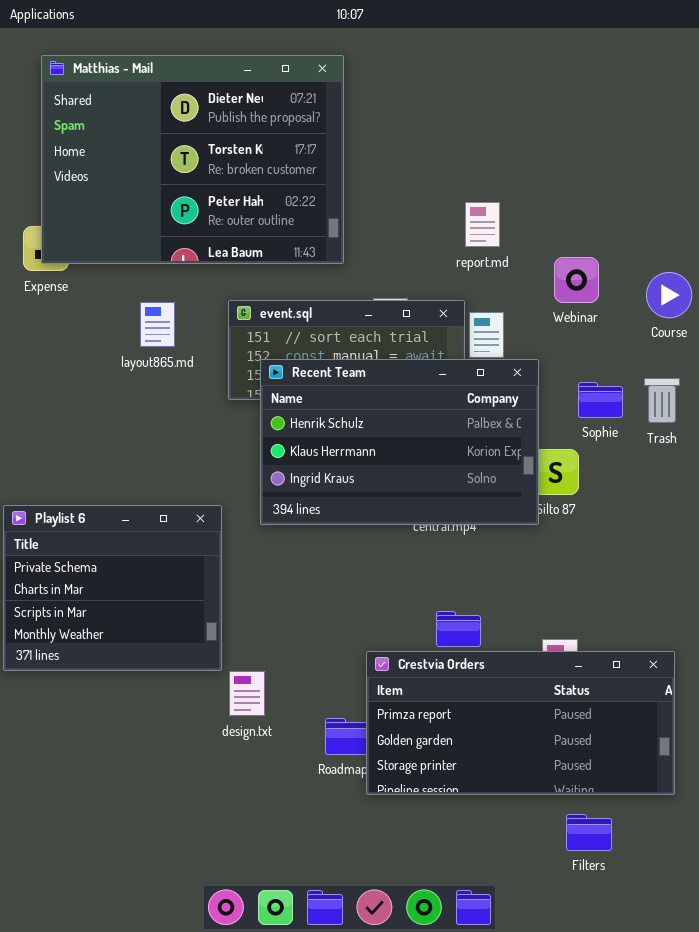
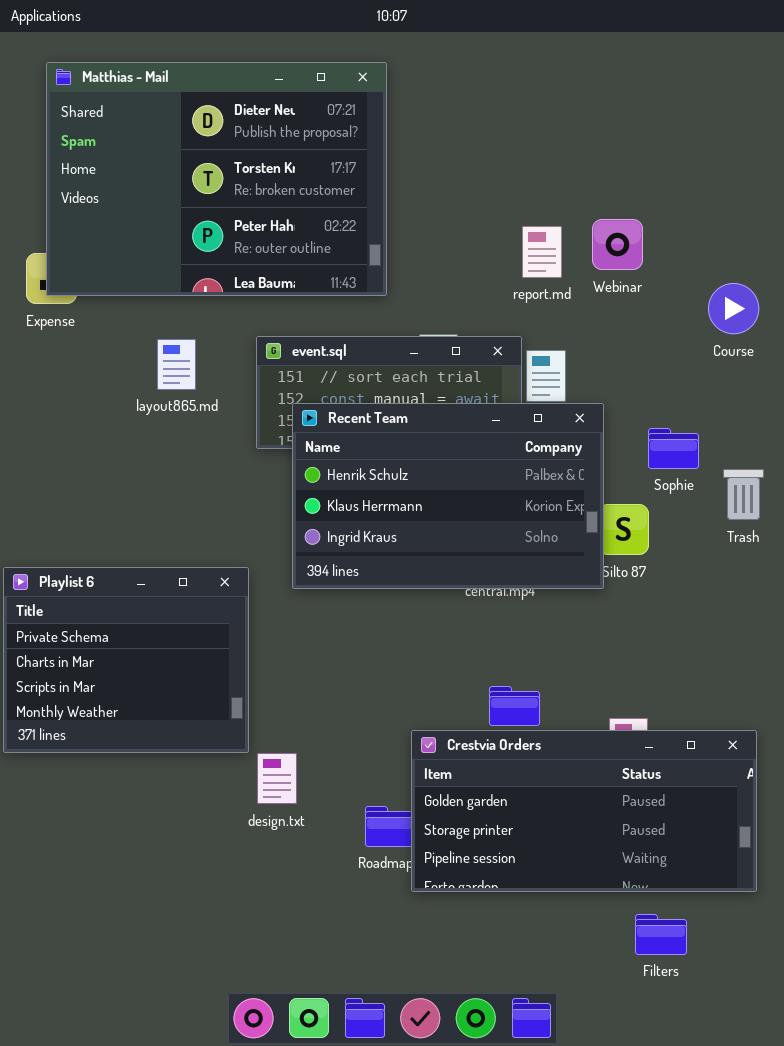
Webinar: [554,257,599,303] -> [592,219,643,270], moved
Course: [646,272,692,318] -> [708,283,759,334], moved
Trash: [644,378,680,423] -> [723,469,764,520], moved
Crestvia Orders: [366,651,675,795] -> [411,730,757,892], scrolled down 1 row

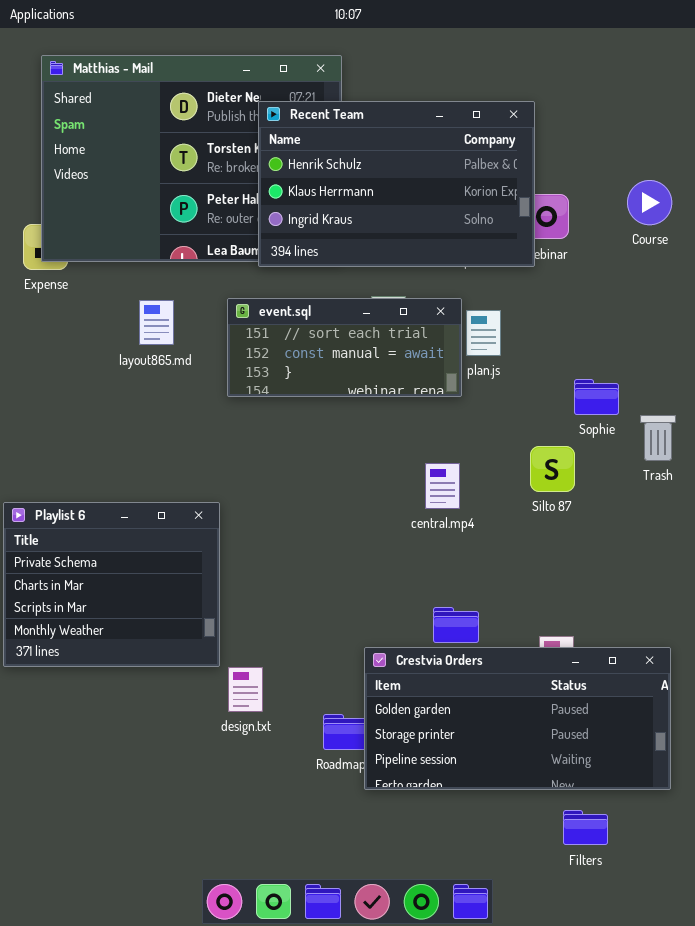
Course: [708,283,759,334] -> [627,180,672,225], moved
Recent Team: [292,403,604,589] -> [258,101,535,267], moved

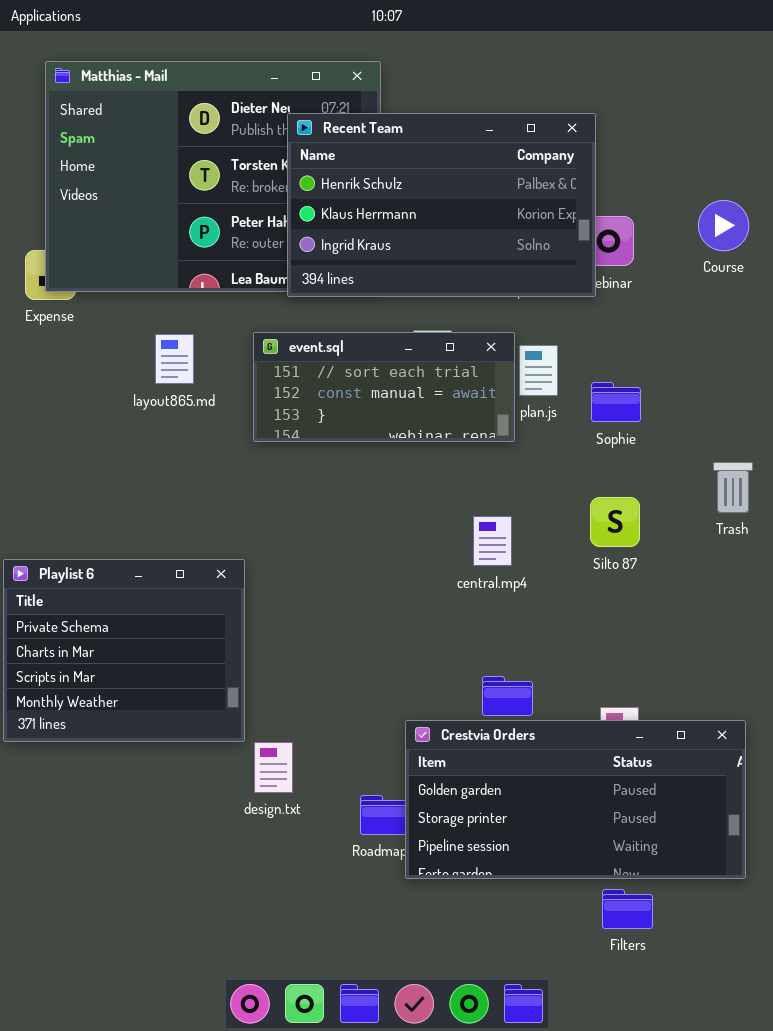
Sophie: [574,379,619,415] -> [591,382,641,422], moved
Filters: [563,810,608,845] -> [602,889,653,929], moved

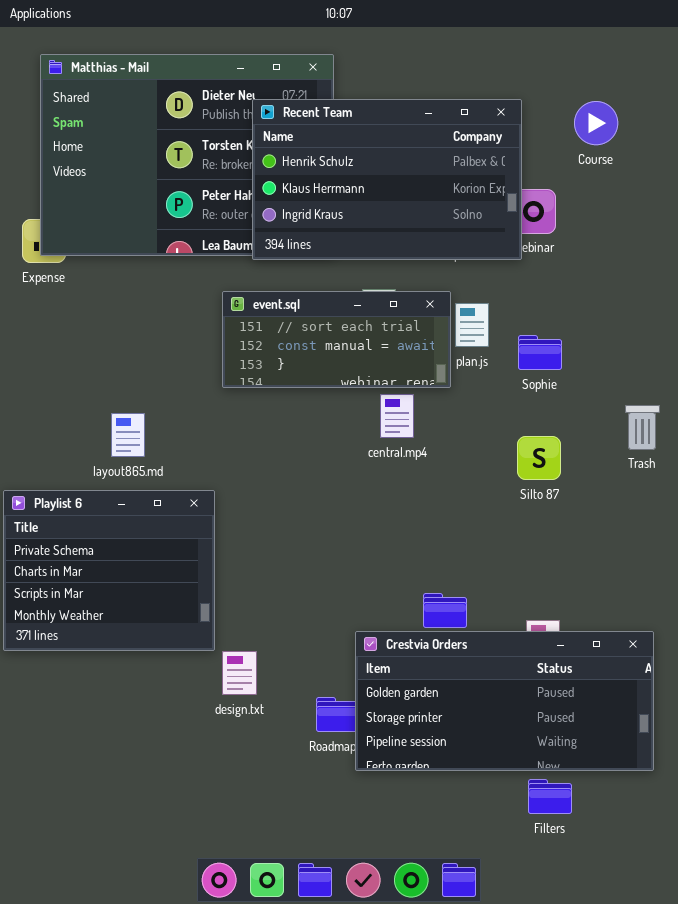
Course: [698,200,749,251] -> [574,101,618,145], moved
layout865.md: [155,334,194,384] -> [111,413,145,457], moved
central.mp4: [473,516,512,566] -> [380,394,414,438], moved

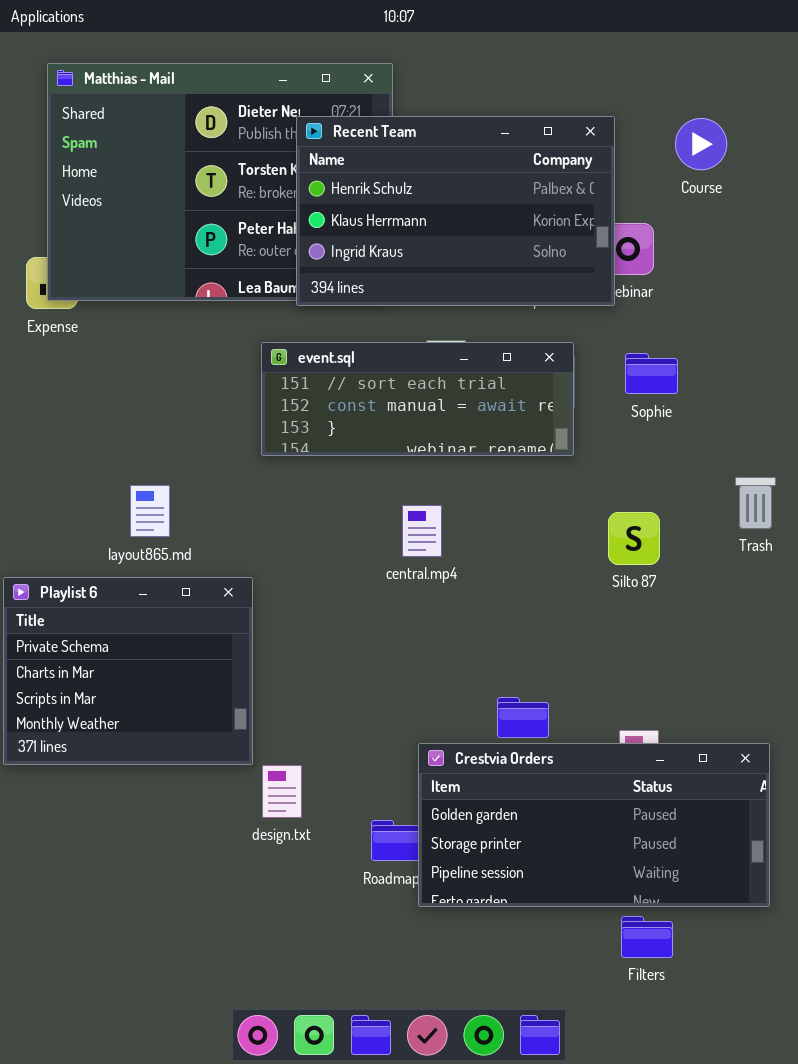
event.sql: [222,291,451,388] -> [261,342,574,456], resized
Sophie: [518,335,562,370] -> [625,353,678,394], moved
central.mp4: [380,394,414,438] -> [402,505,442,557], moved

